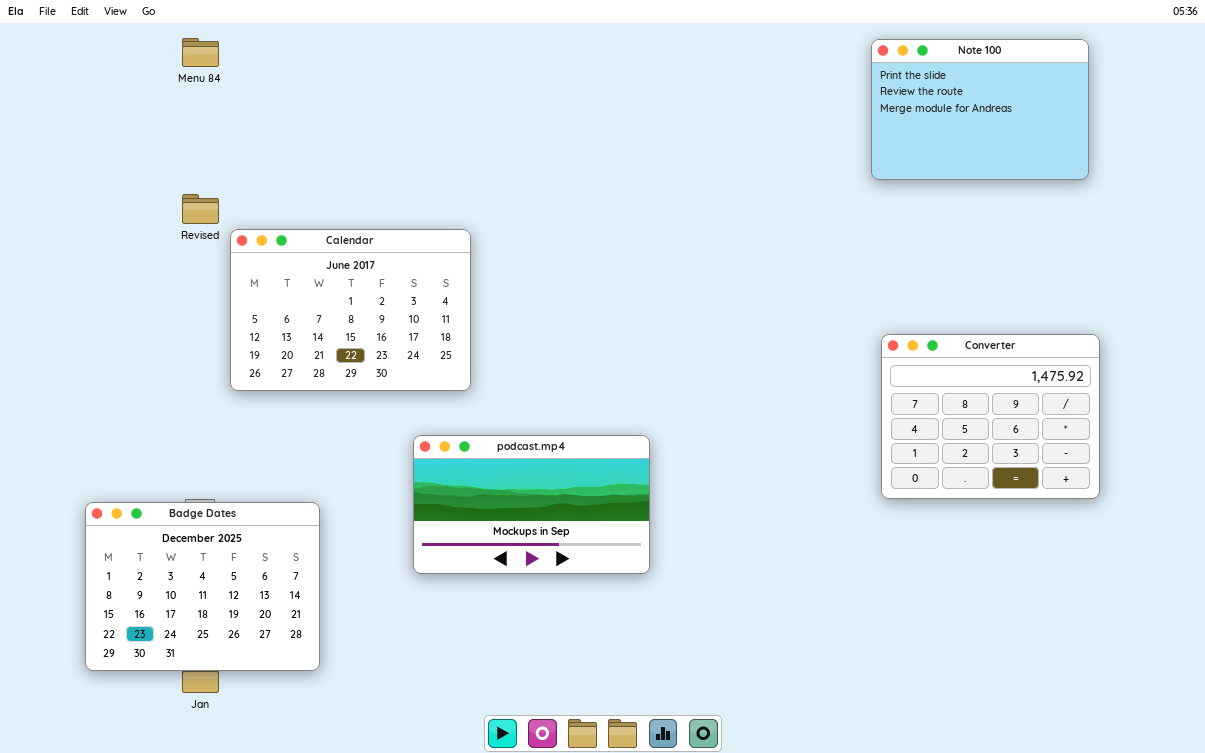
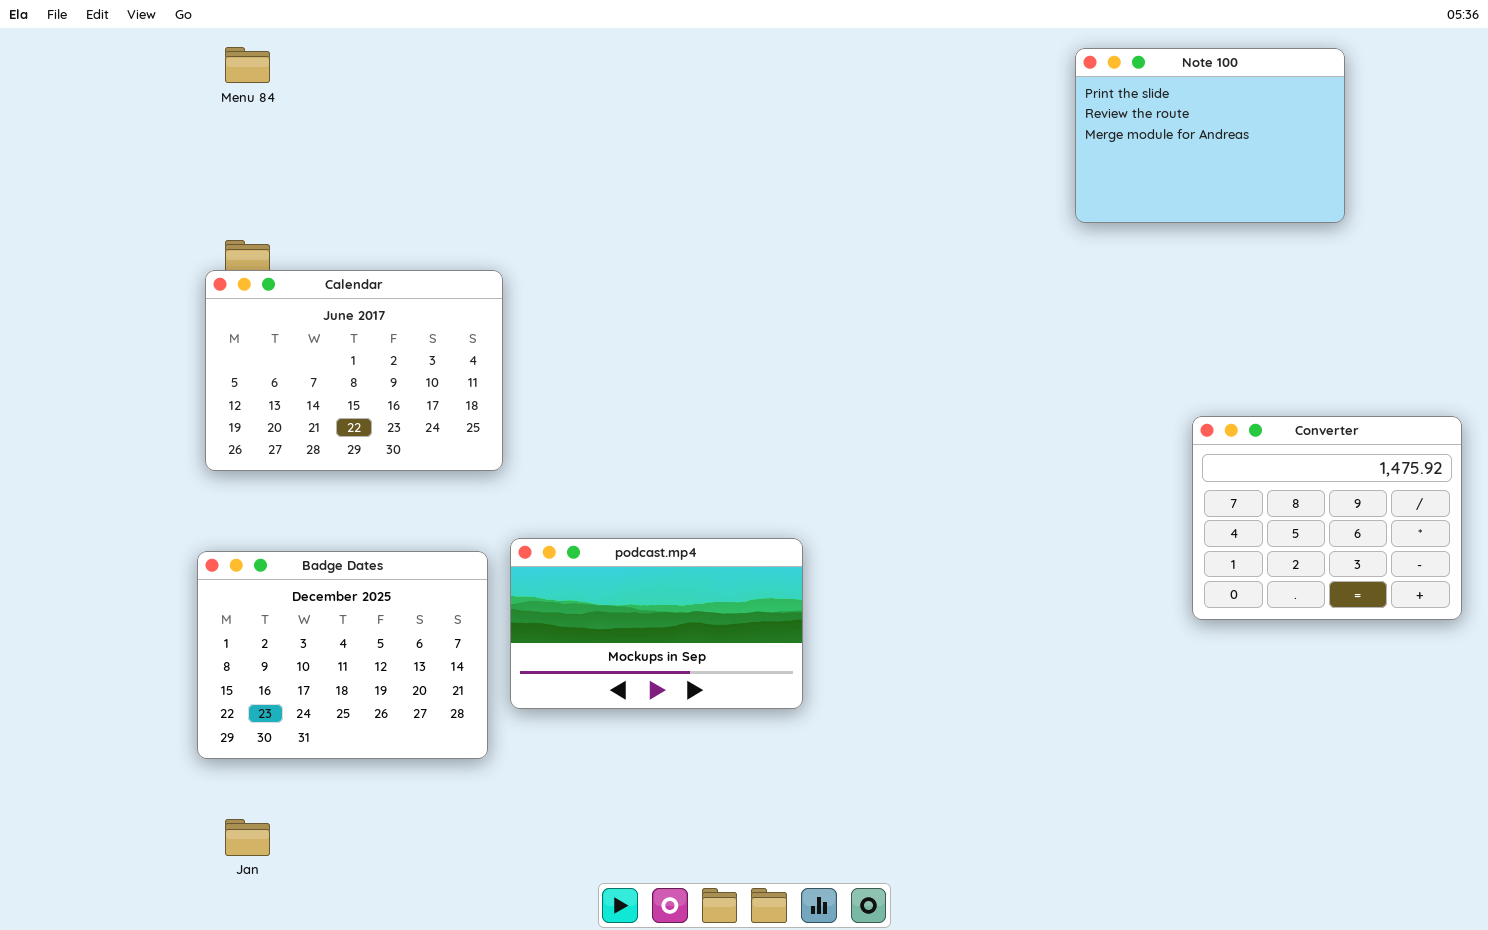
Calendar: [230,229,471,391] -> [205,270,503,471], moved
Converter: [881,334,1100,499] -> [1192,416,1462,620], moved
Badge Dates: [85,502,320,671] -> [197,551,488,759], moved

